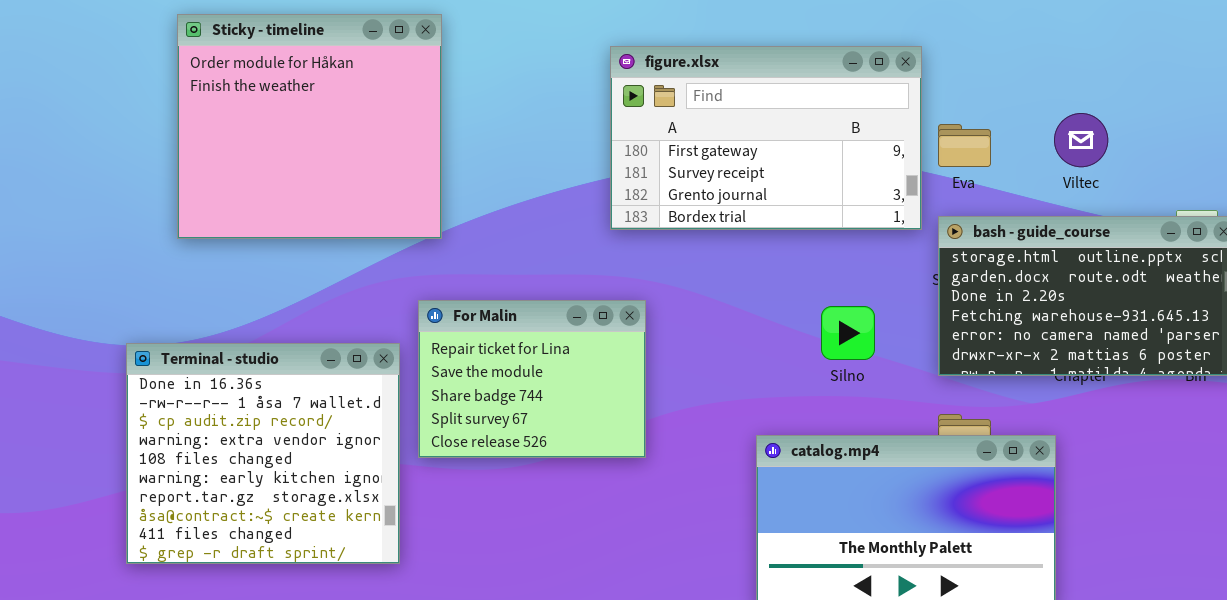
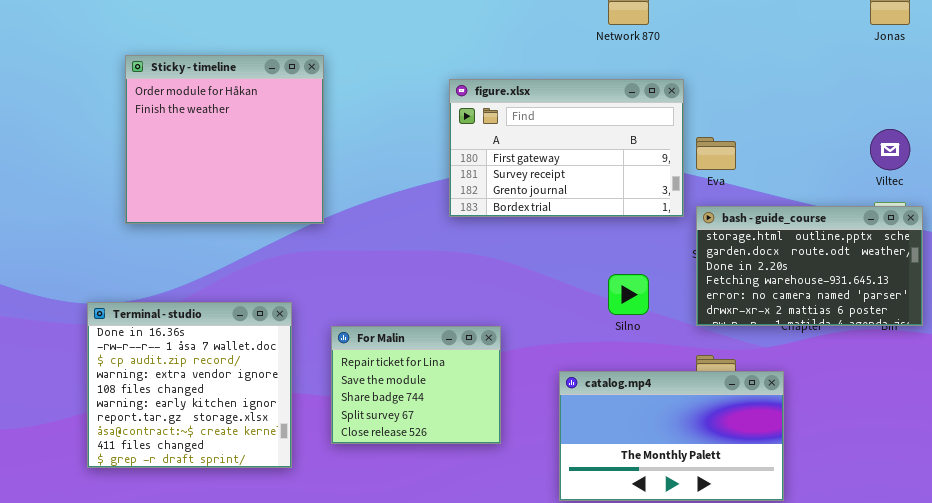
Viltec: [1054,113,1108,167] -> [870,129,910,170], moved
For Malin: [418,300,646,458] -> [331,326,501,444], moved

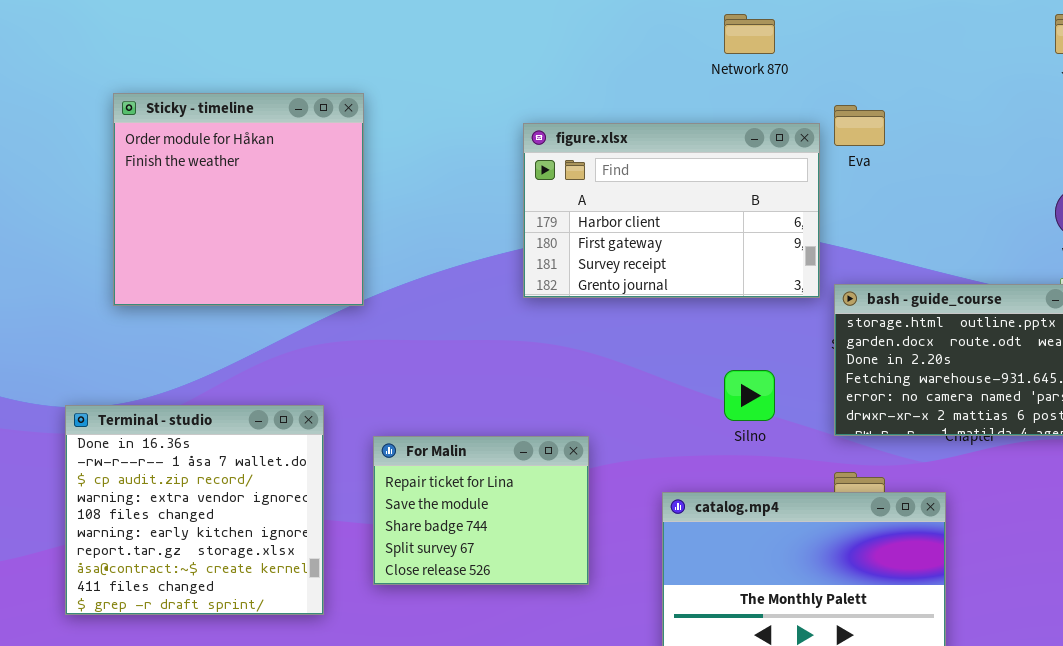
figure.xlsx: [449,79,684,217] -> [523,123,820,298], scrolled up 1 row
Eva: [696,137,736,170] -> [834,105,885,146], moved

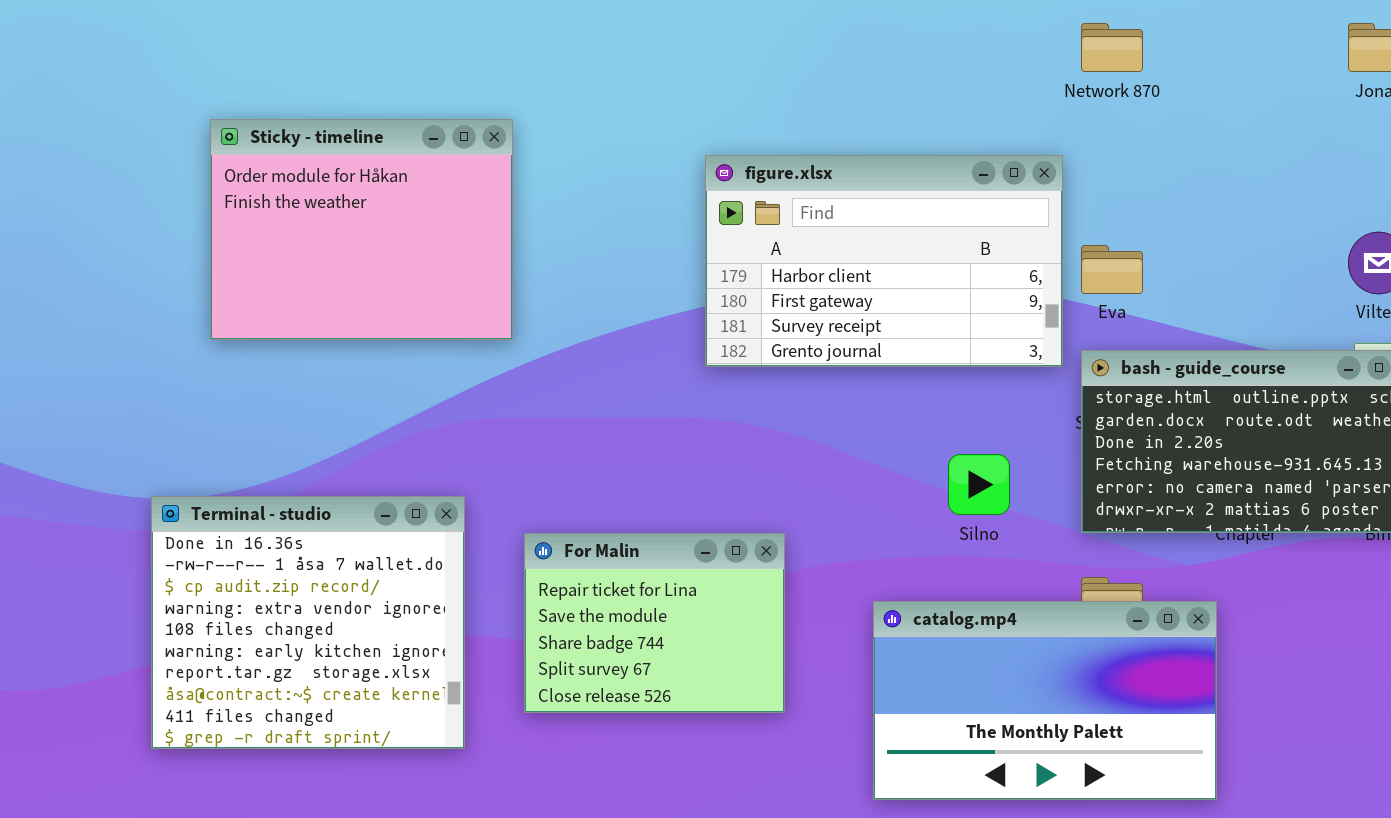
Network 870: [724,14,775,54] -> [1081,23,1143,72], moved
Sticky - timeline: [113,93,364,306] -> [210,119,513,340], resized
Eva: [834,105,885,146] -> [1081,245,1143,294], moved

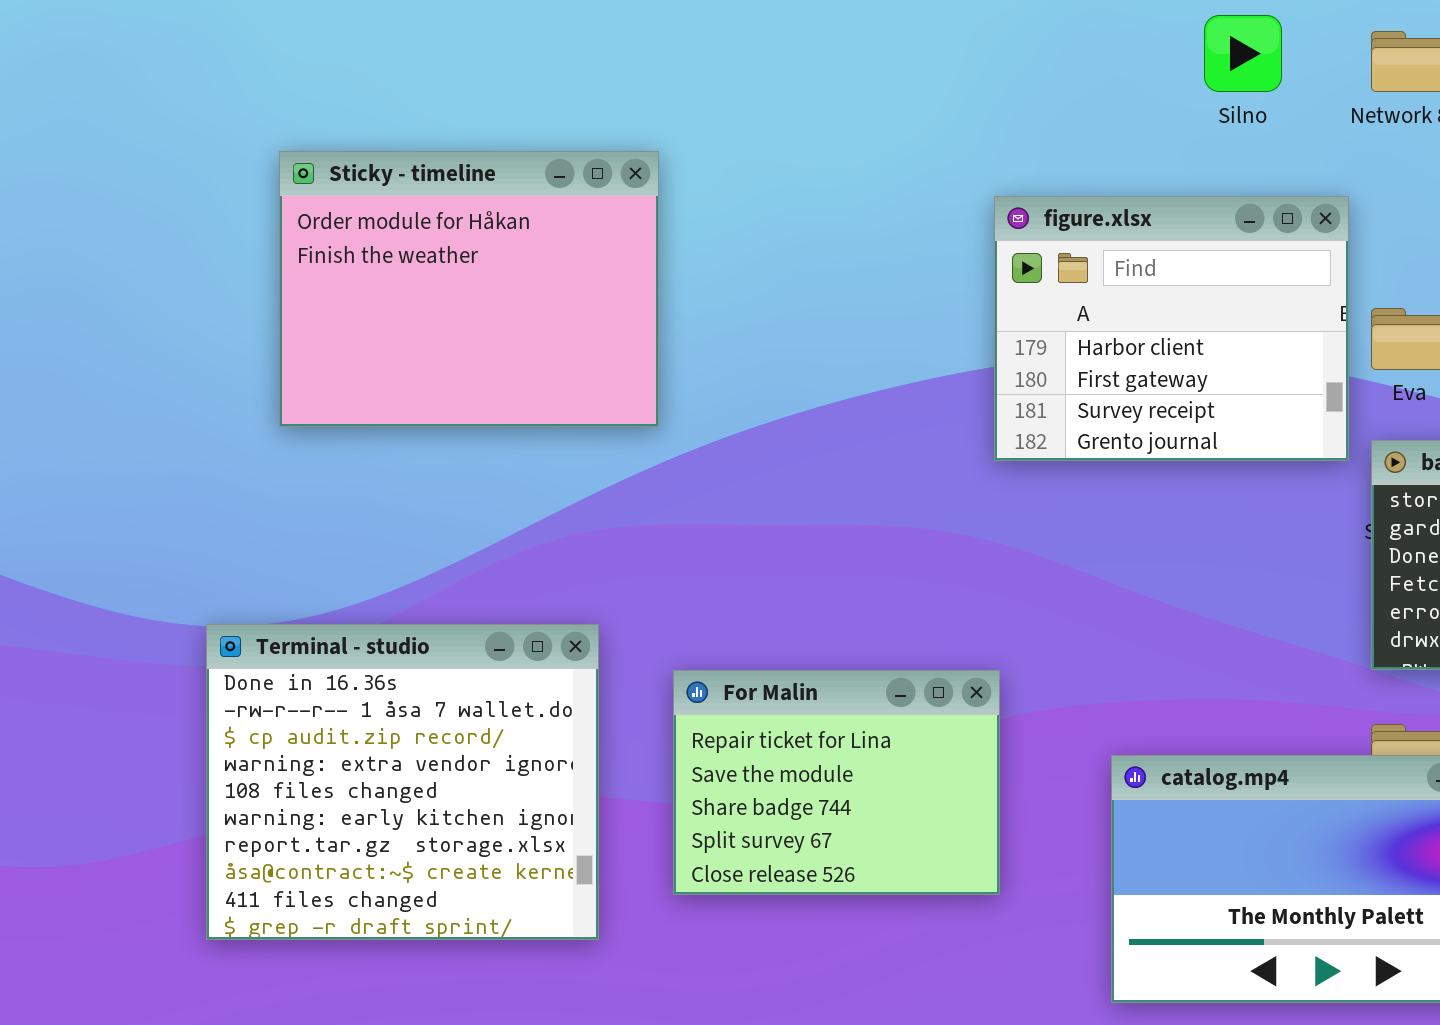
figure.xlsx: [705,155,1063,367] -> [994,196,1349,461], resized
Silno: [948,454,1010,515] -> [1204,15,1282,92], moved

